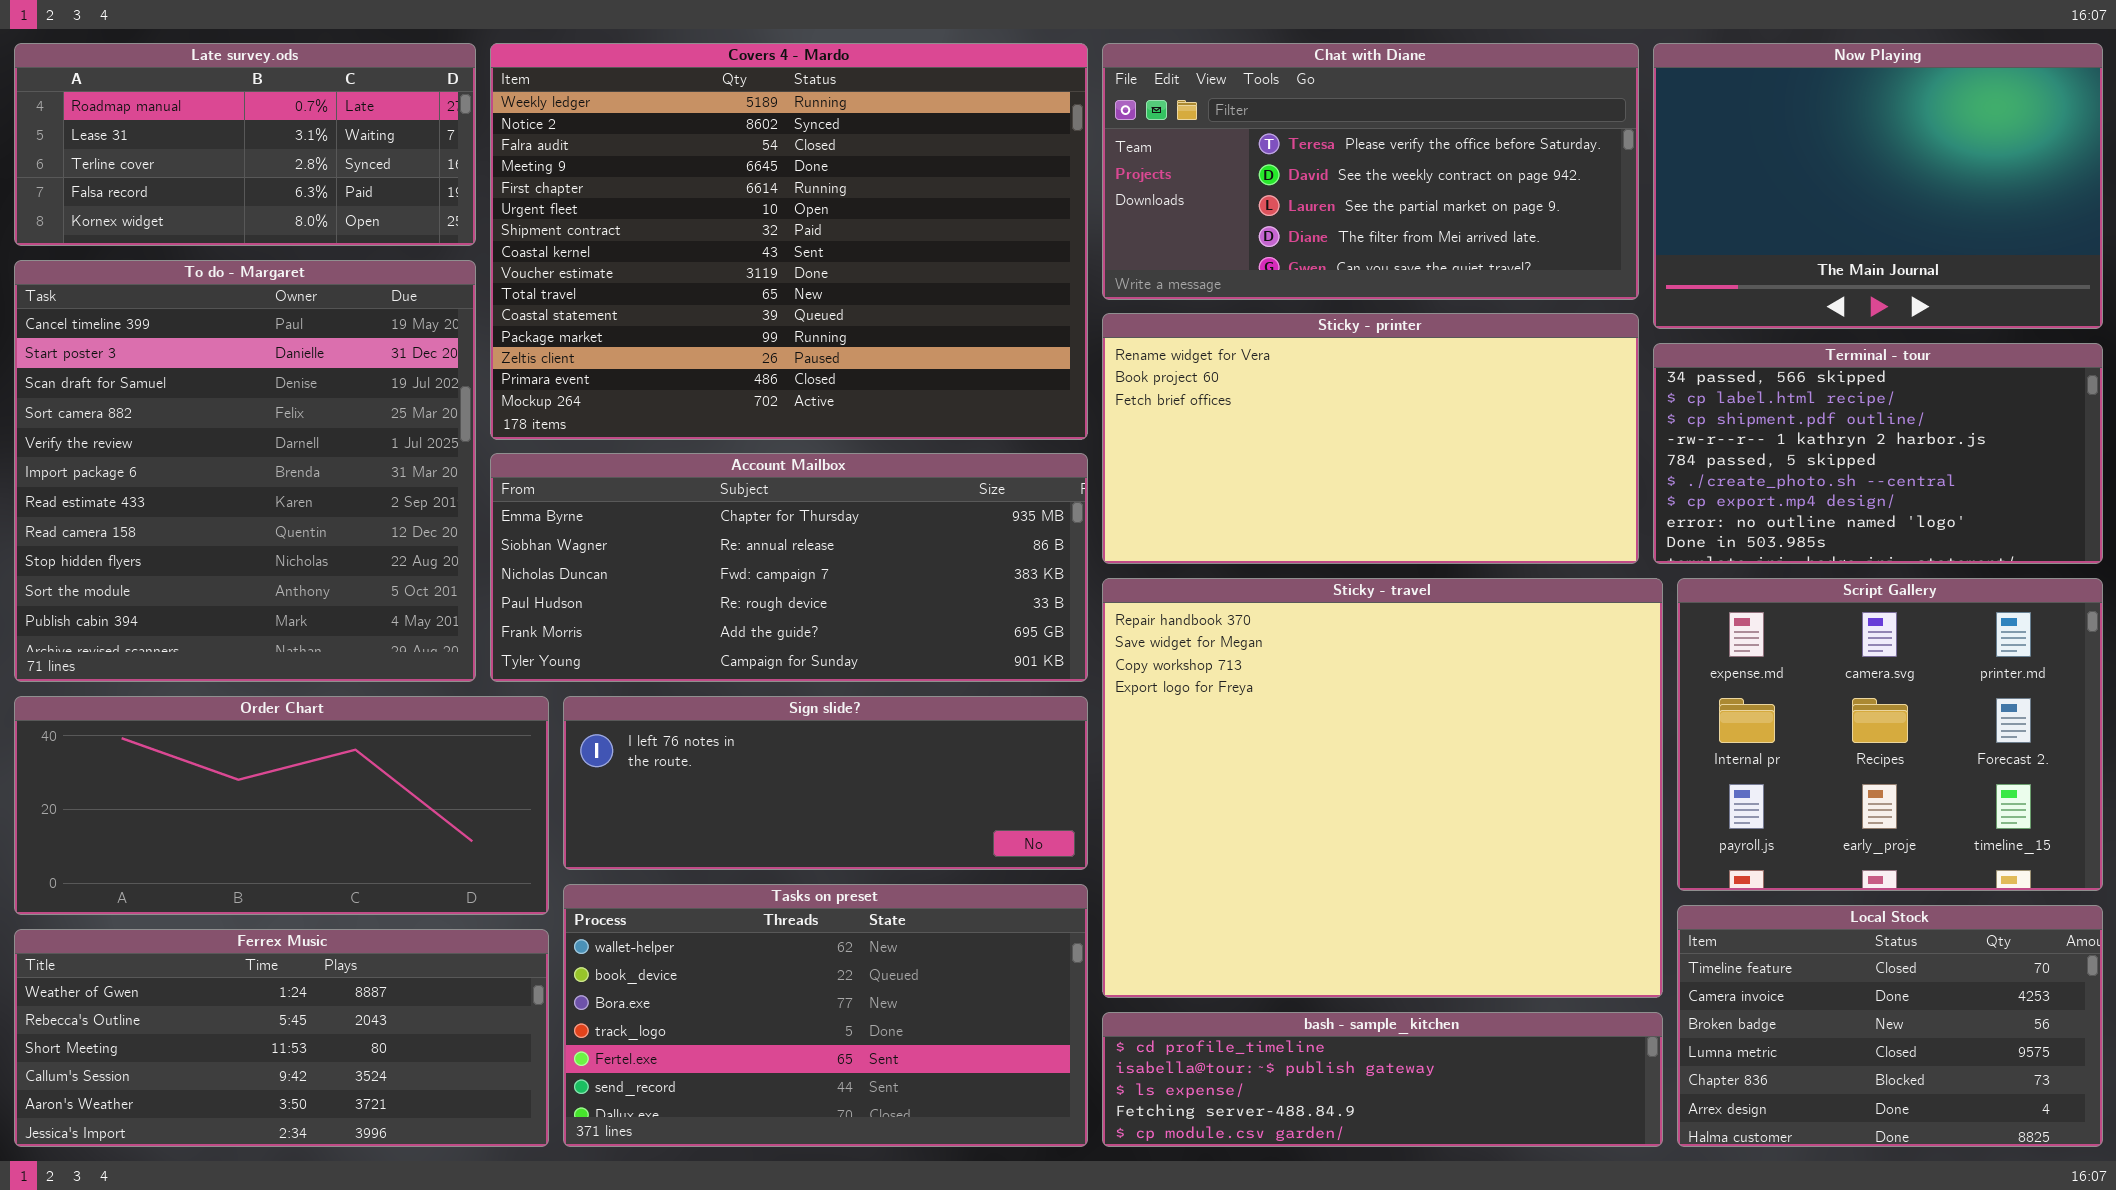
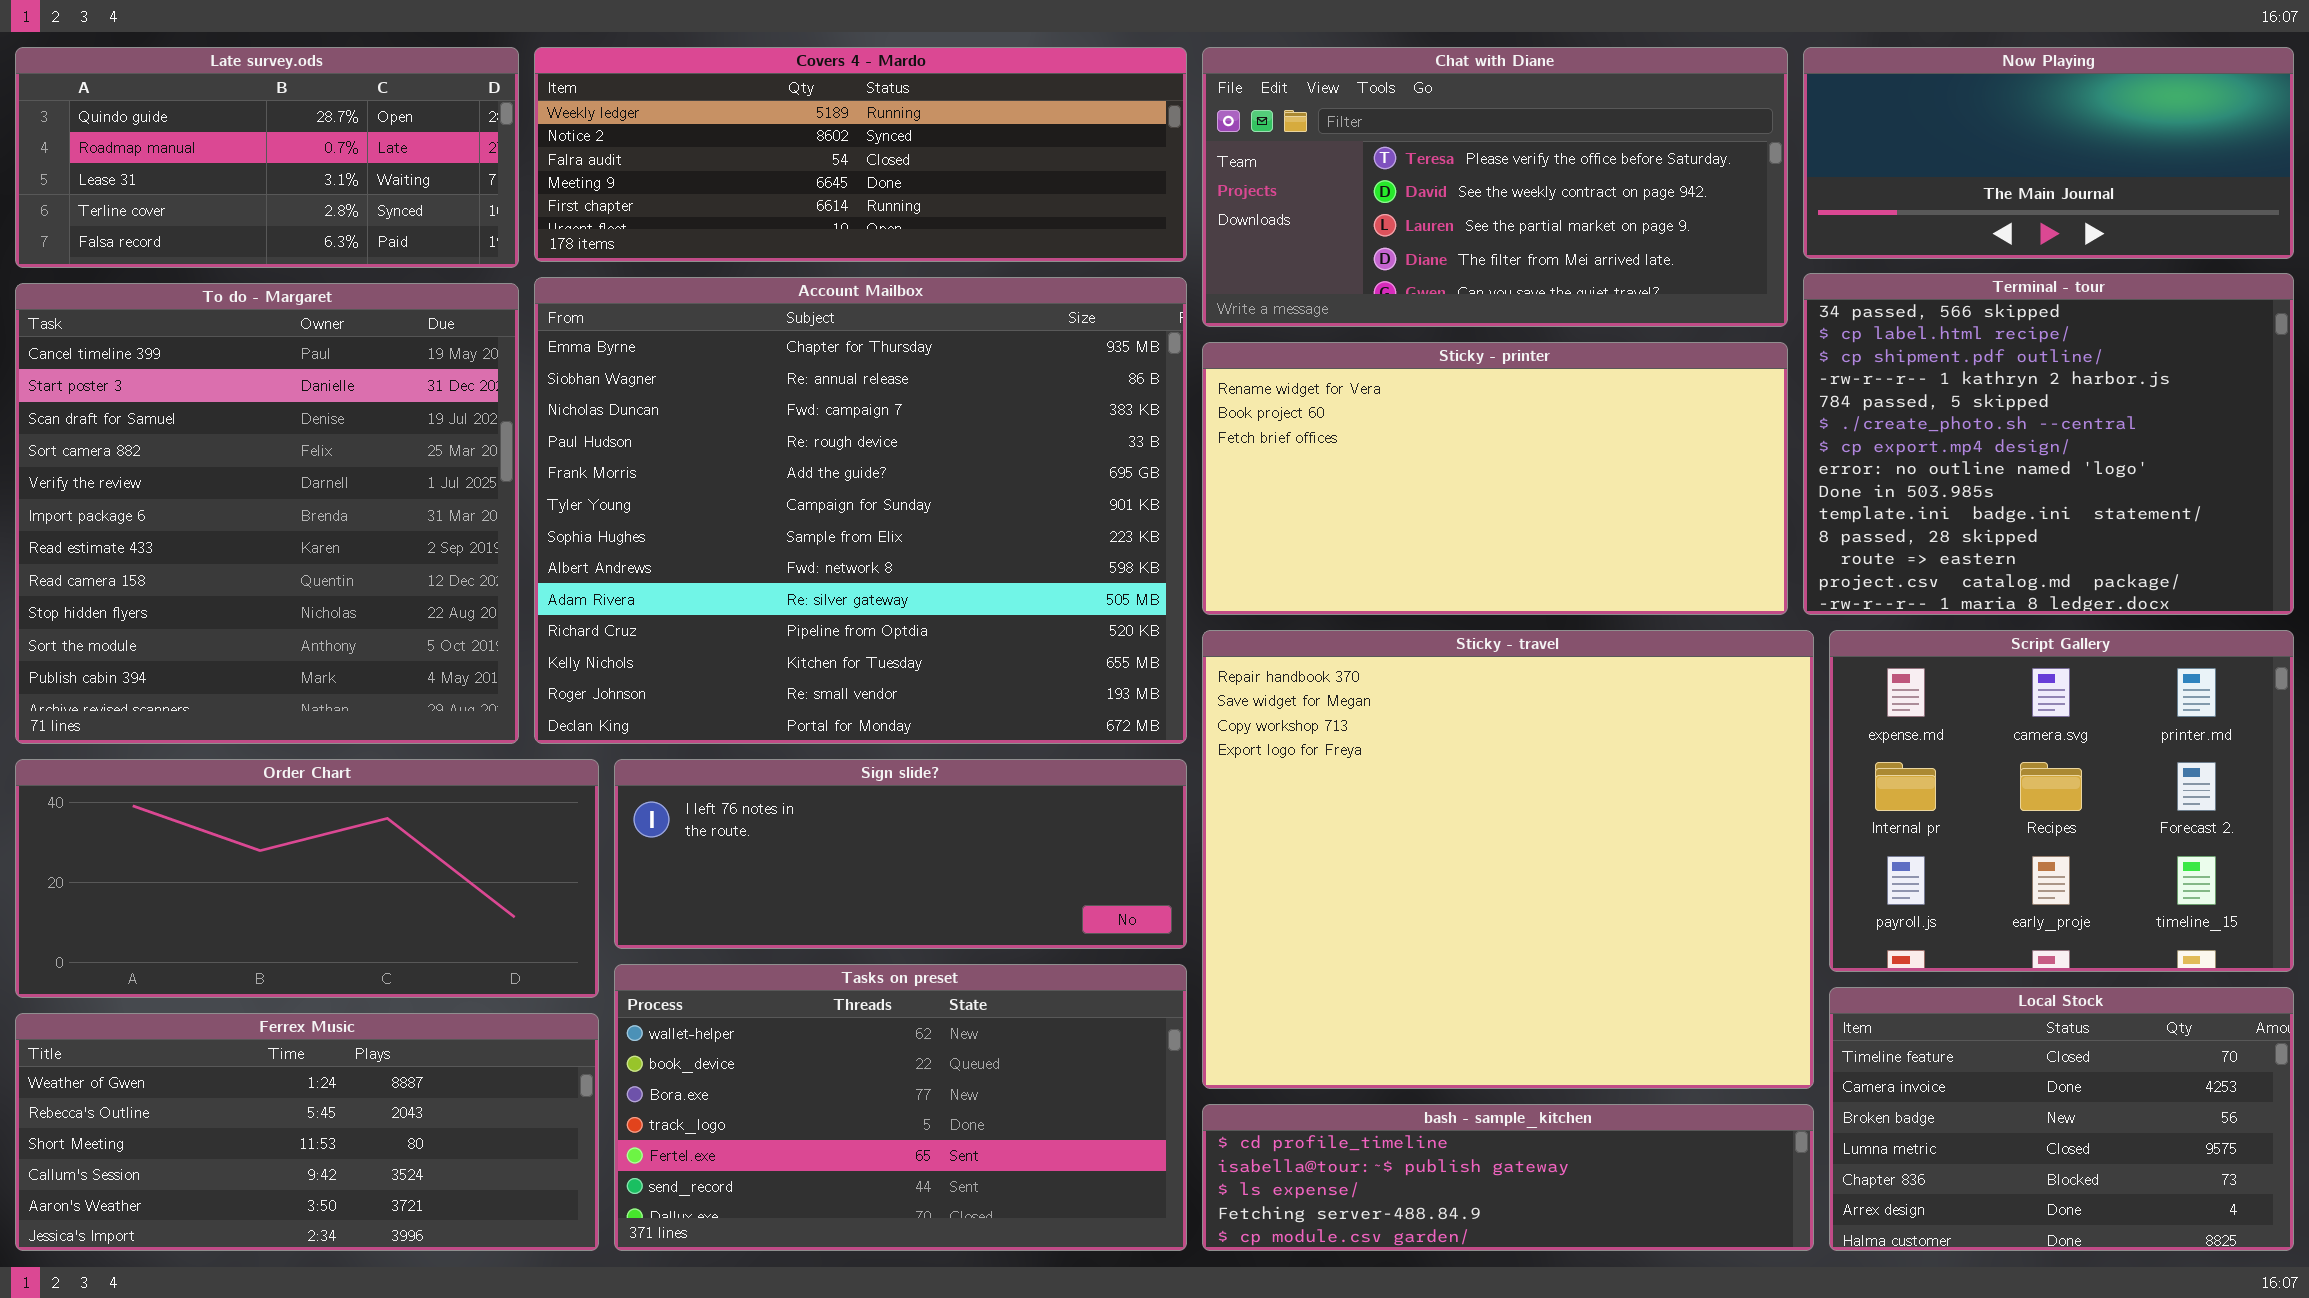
Late survey.ods: [14,43,476,246] -> [15,47,519,268], scrolled up 1 row
Covers 4 - Mardo: [490,43,1088,440] -> [534,47,1187,262], resized
Now Playing: [1653,43,2103,329] -> [1803,47,2294,259], resized
Terminal - tour: [1653,343,2103,564] -> [1803,273,2294,615], resized
Account Mailbox: [490,453,1088,682] -> [534,277,1187,744], resized

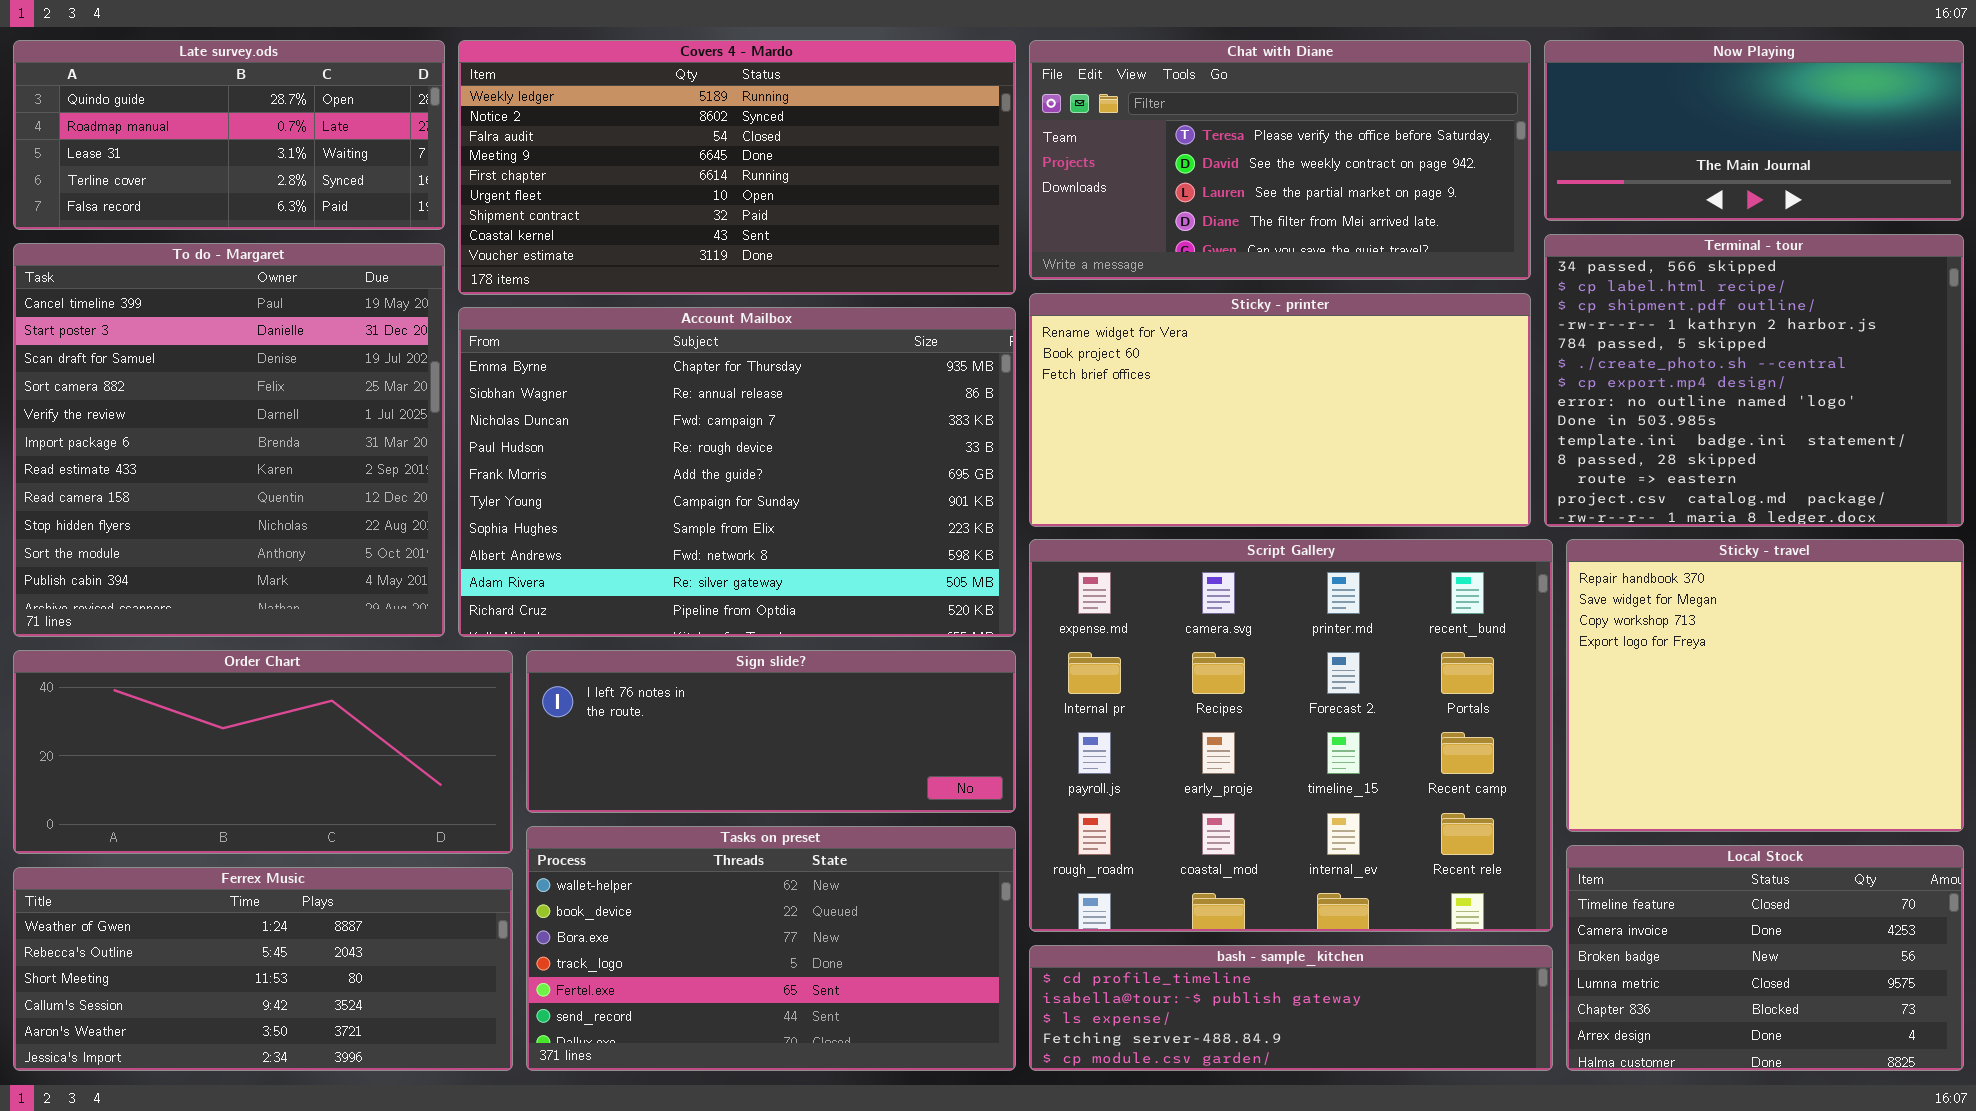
Covers 4 - Mardo: [534,47,1187,262] -> [458,40,1016,295], resized
Account Mailbox: [534,277,1187,744] -> [458,307,1016,637], resized
Sticky - travel: [1202,630,1814,1089] -> [1566,539,1964,832], moved, resized
Script Gallery: [1829,630,2294,972] -> [1029,539,1553,932], moved, resized

